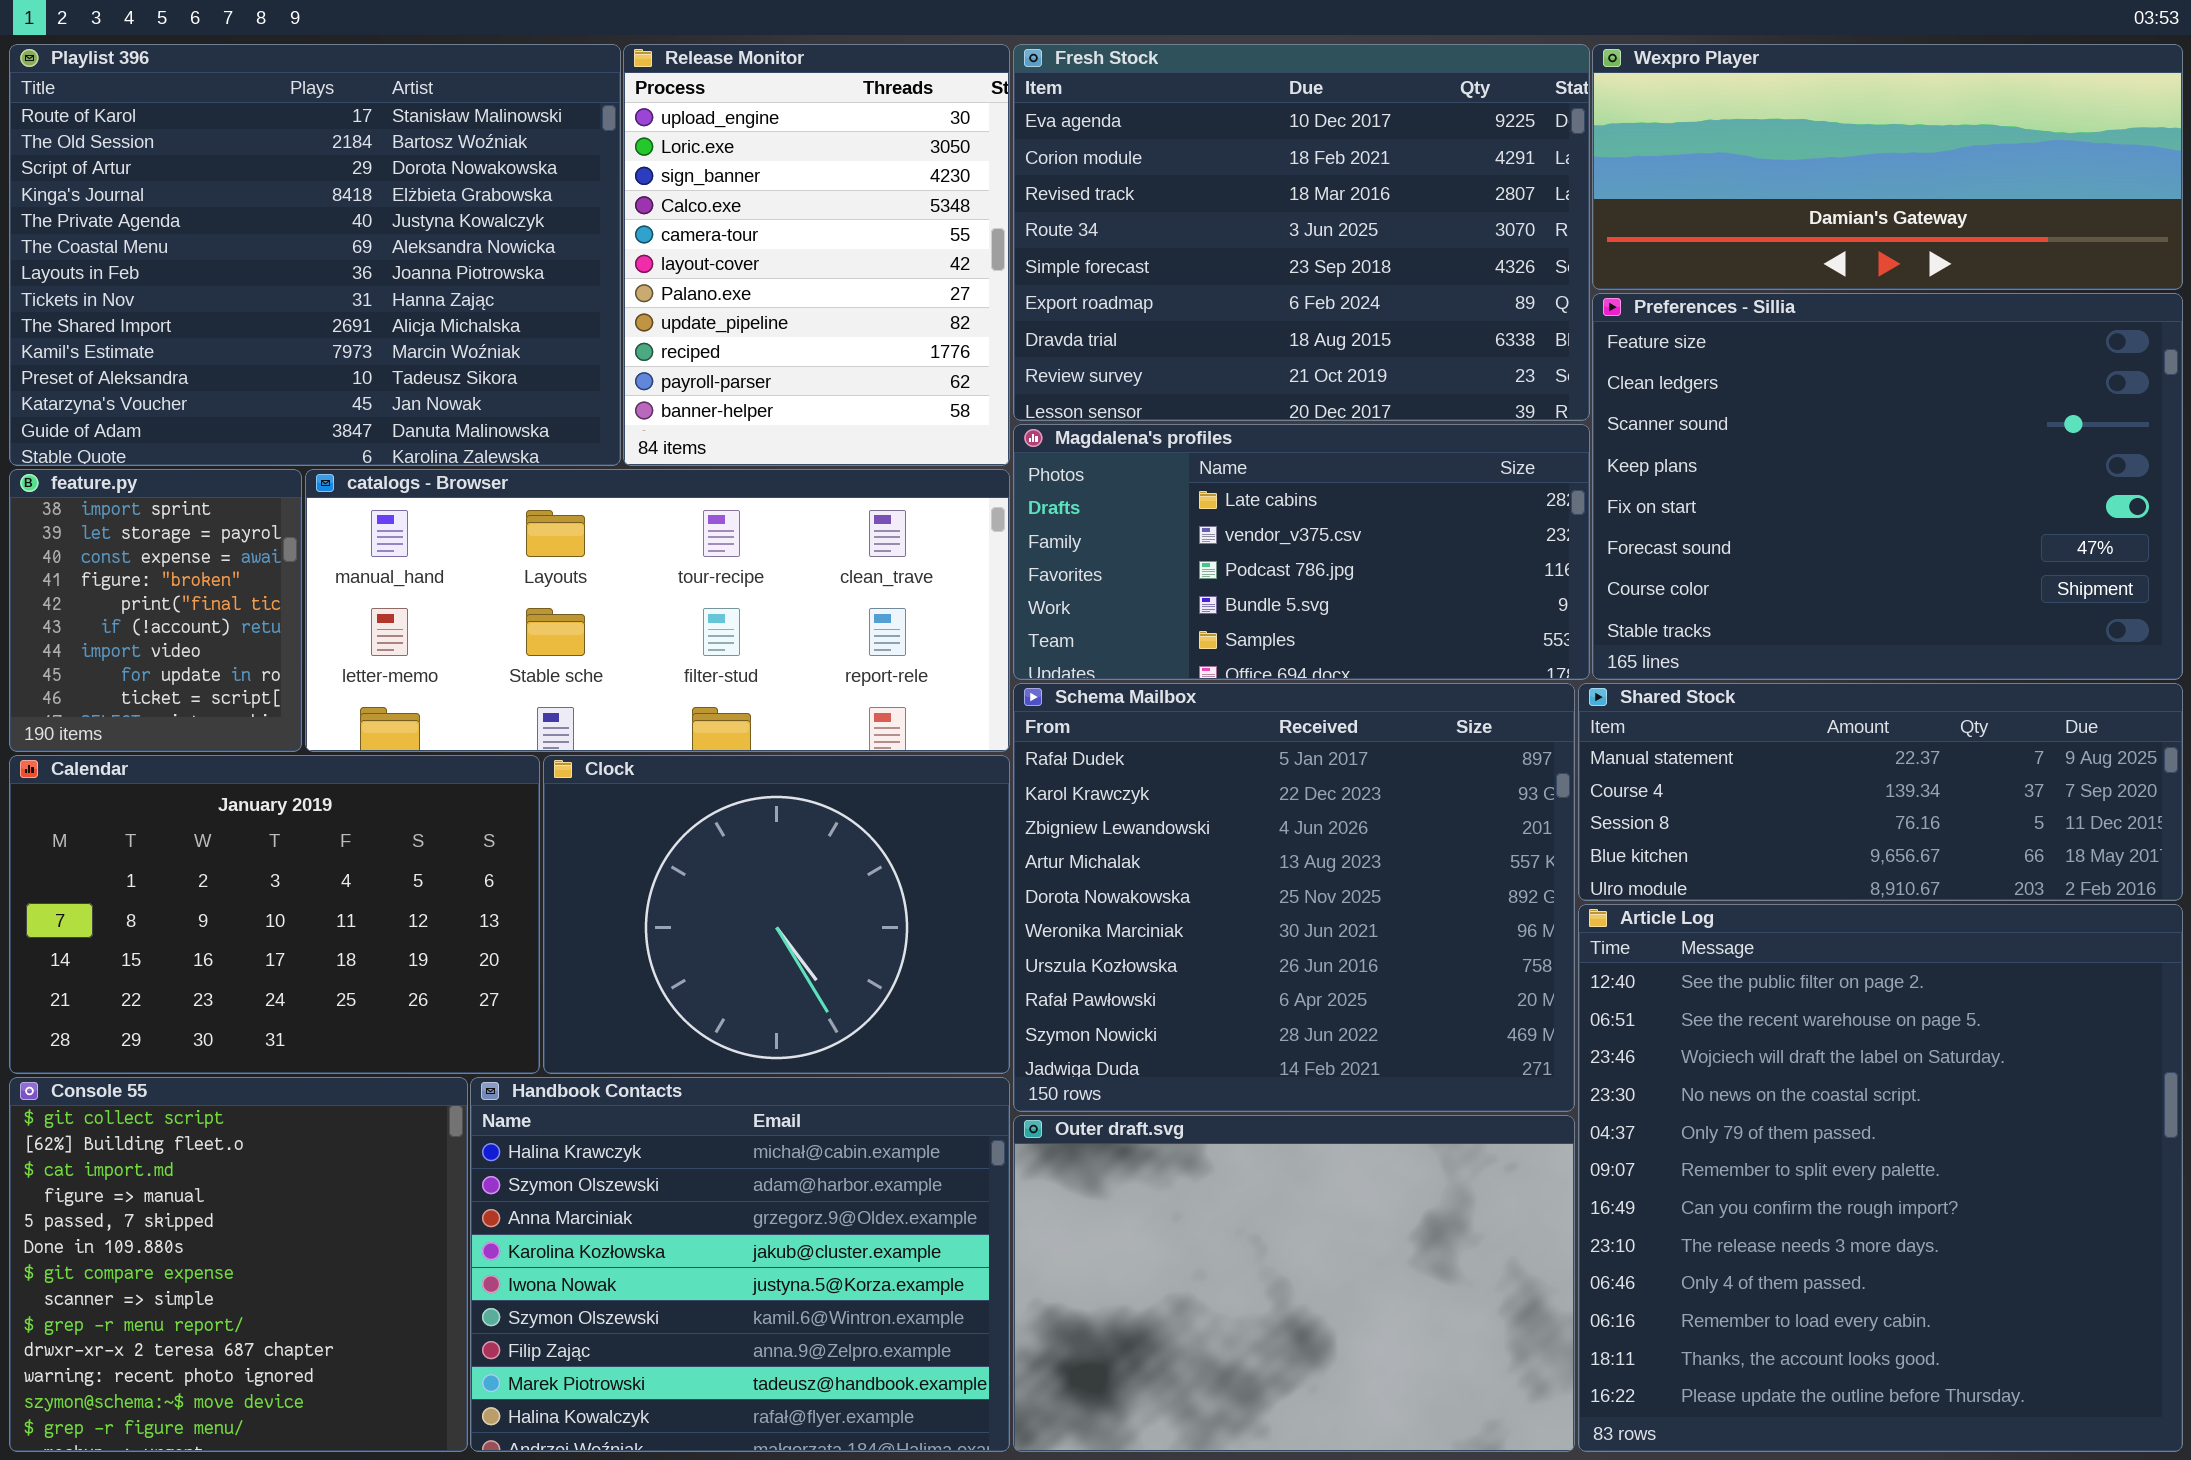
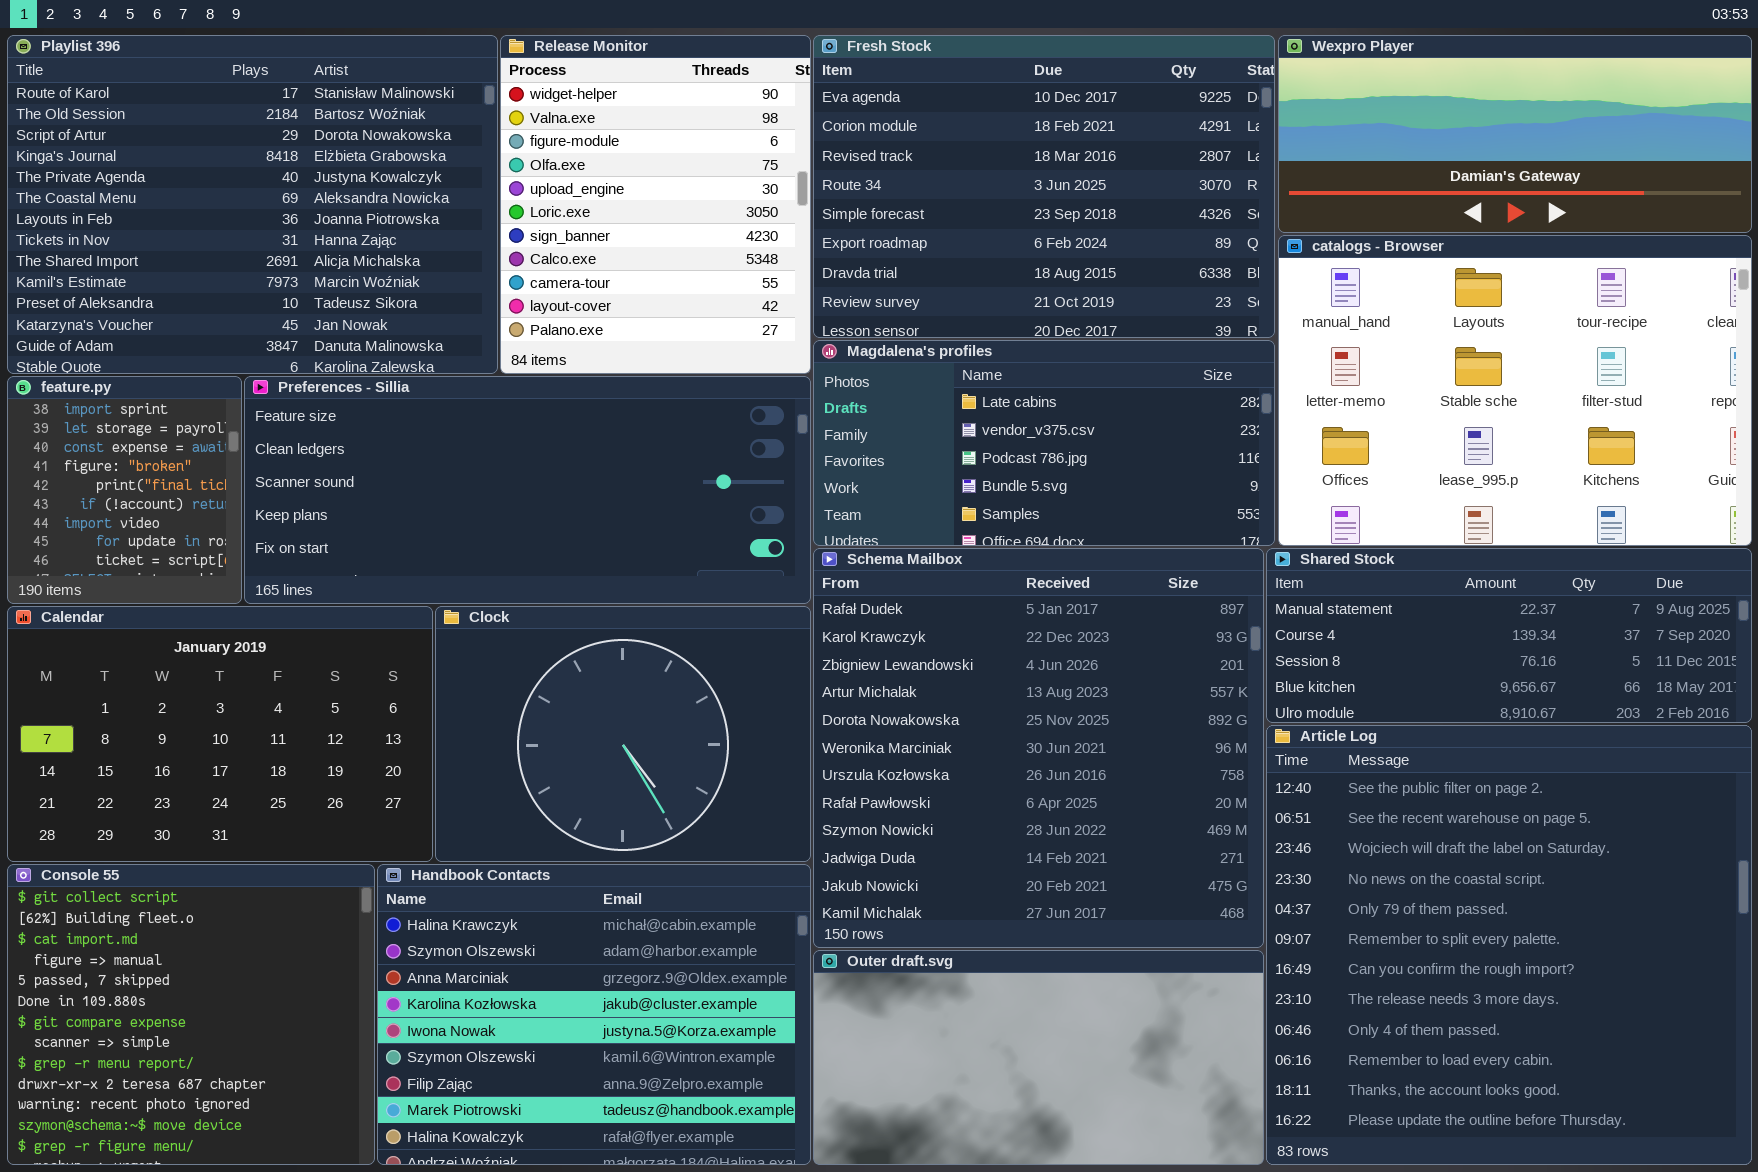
Release Monitor: [623,44,1010,466] -> [500,35,811,374], scrolled up 4 rows
Preferences - Sillia: [1592,293,2183,680] -> [244,376,811,604], moved, resized
catalogs - Browser: [305,469,1010,752] -> [1278,235,1752,546], moved, resized
Schema Mailbox: [1013,683,1575,1112] -> [813,548,1264,948], resized
Outer draft.svg: [1013,1115,1575,1452] -> [813,950,1264,1165], resized

